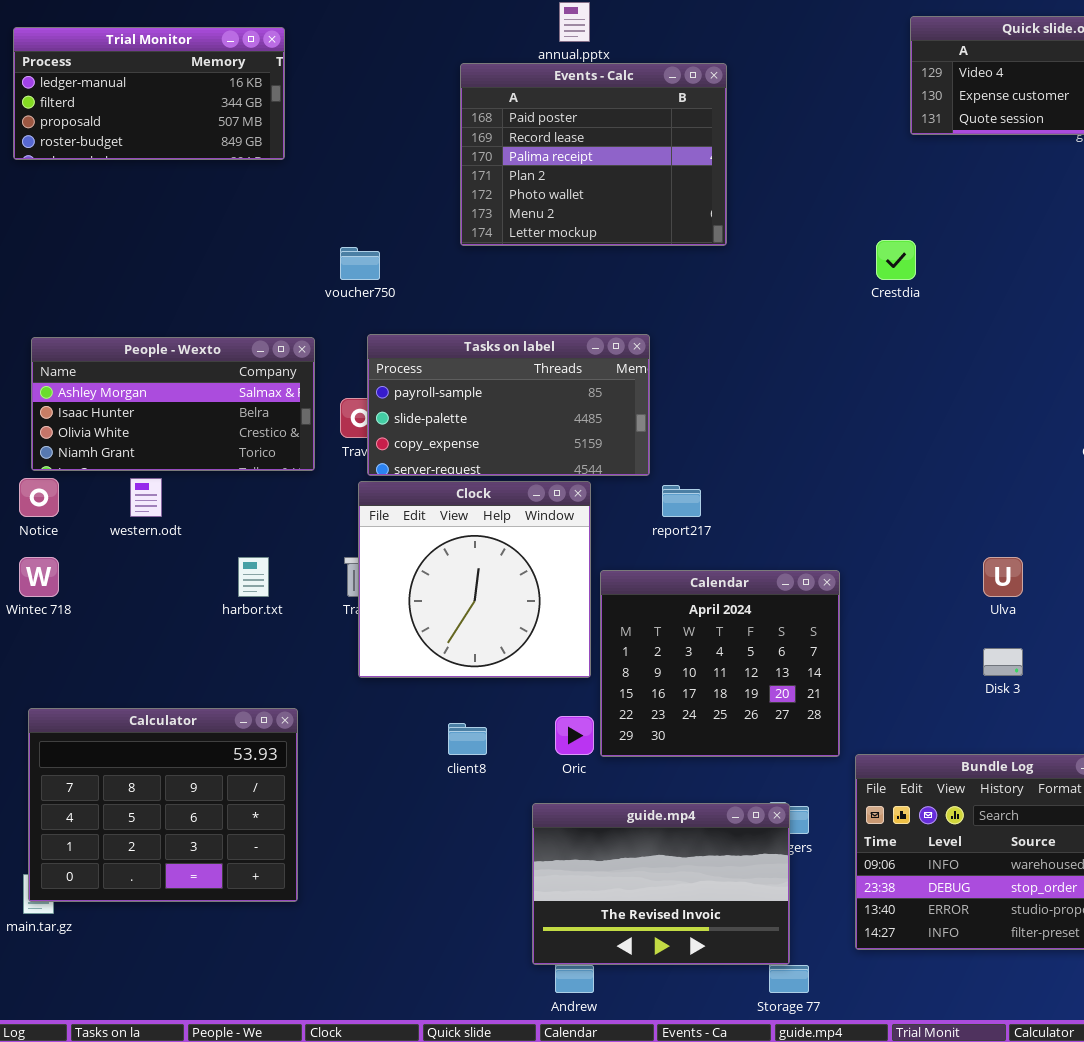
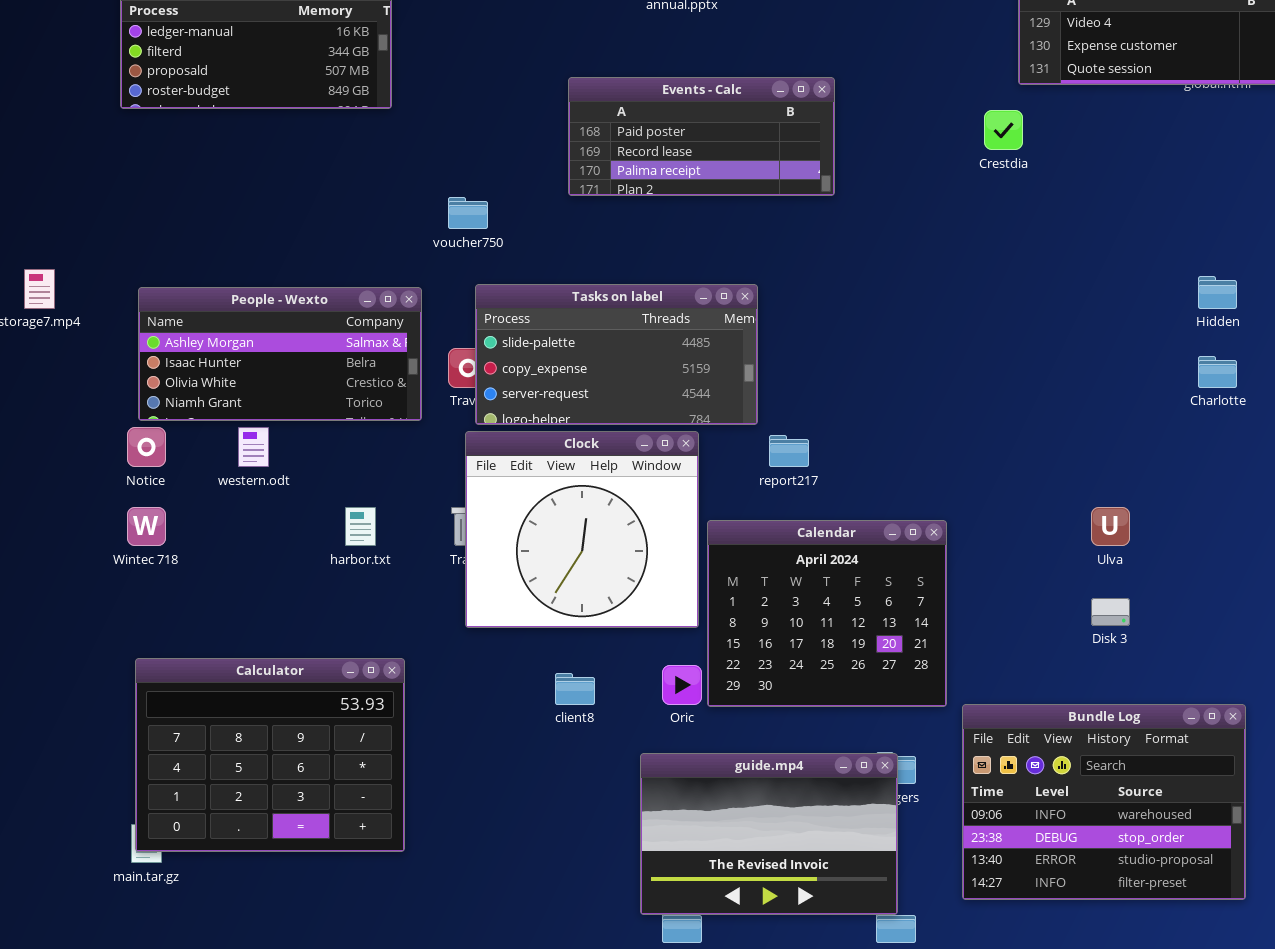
Events - Calc: [460,63,727,246] -> [568,77,835,196], resized
Crestdia: [876,240,916,280] -> [984,110,1023,150], moved
Tasks on label: [367,334,650,476] -> [475,284,758,425], scrolled down 1 row

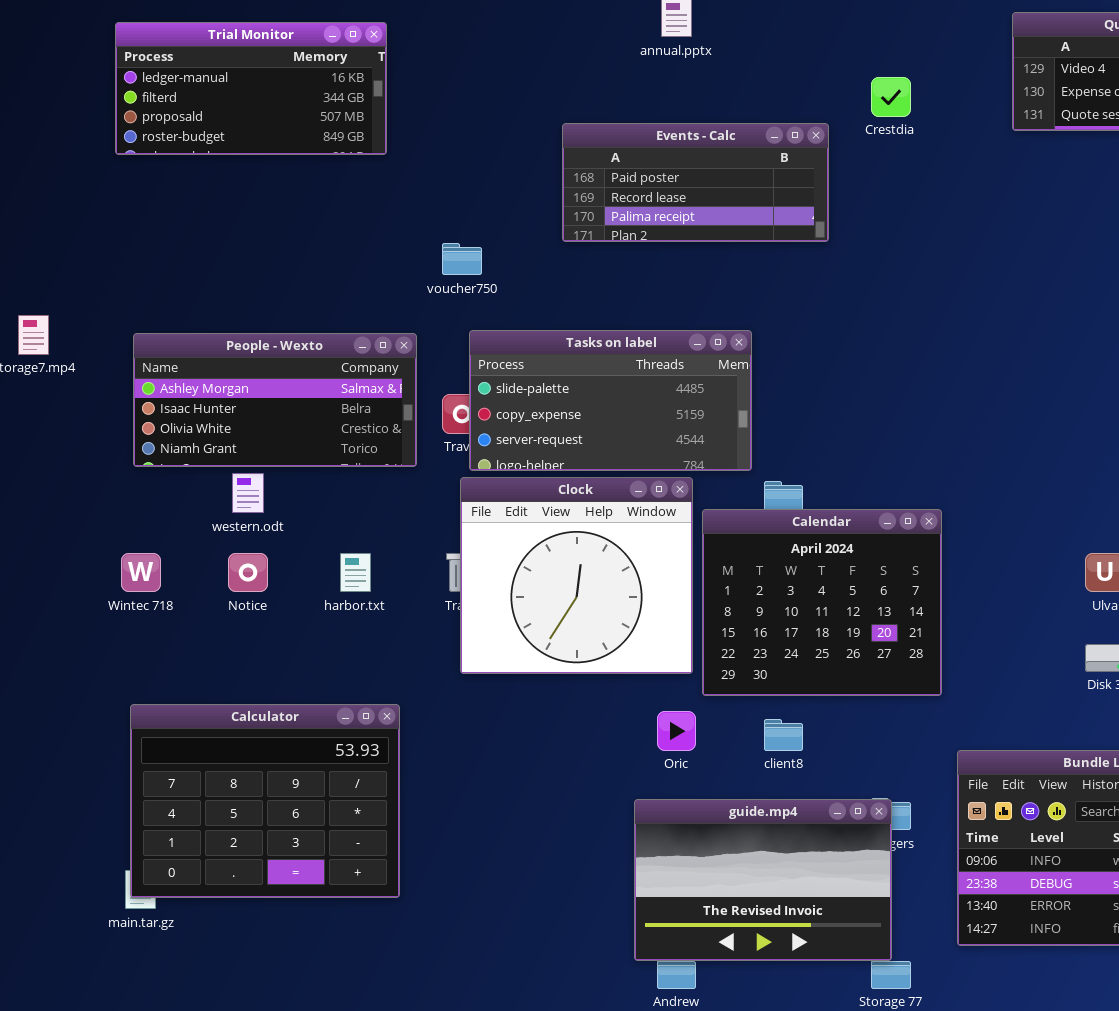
Crestdia: [984,110,1023,150] -> [871,77,911,117], moved
Notice: [127,427,166,467] -> [228,553,268,592], moved
Calendar: [707,520,947,707] -> [702,509,942,696], moved
client8: [555,673,595,705] -> [764,719,803,751], moved

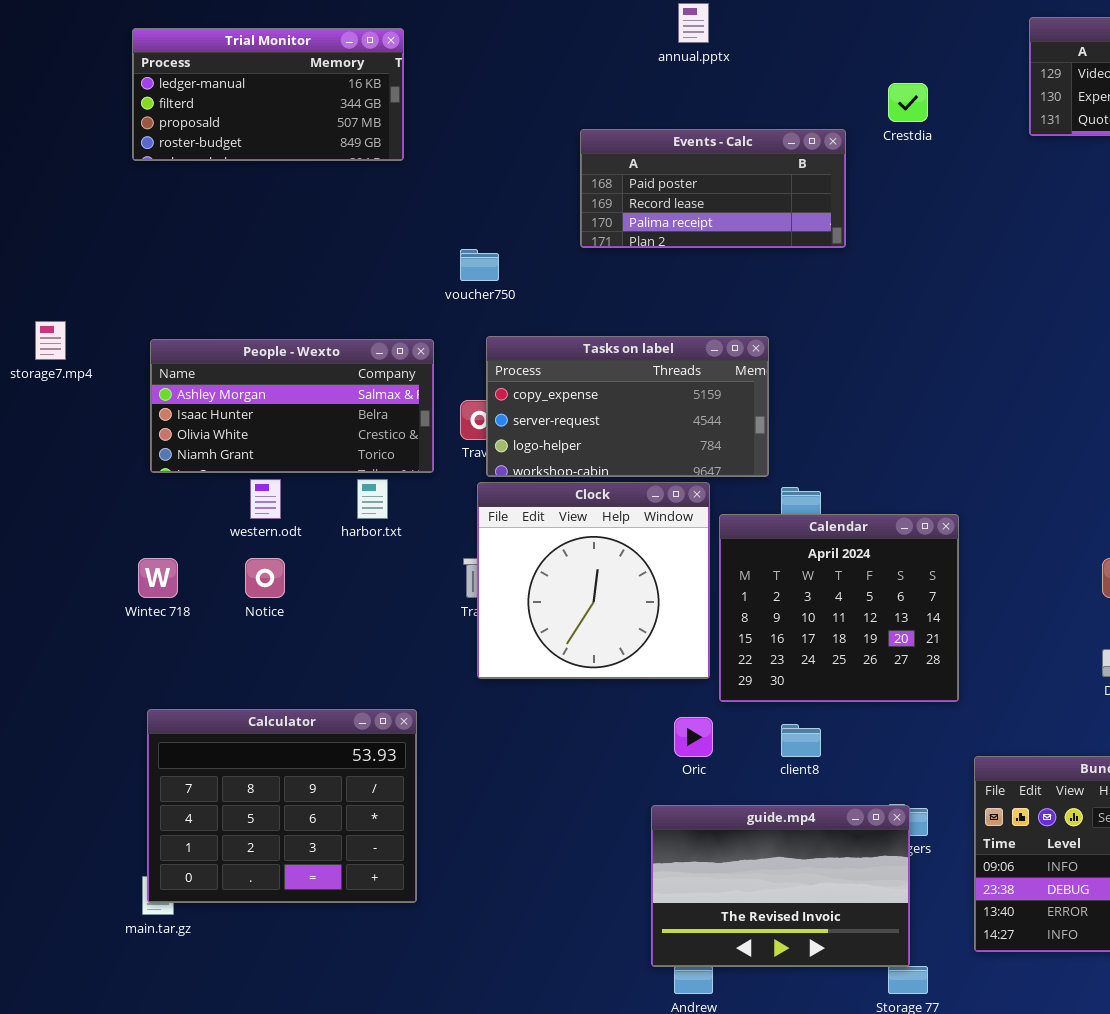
Tasks on label: [469,330,752,471] -> [486,336,769,477], scrolled down 1 row
harbor.txt: [340,553,371,592] -> [357,479,388,519], moved

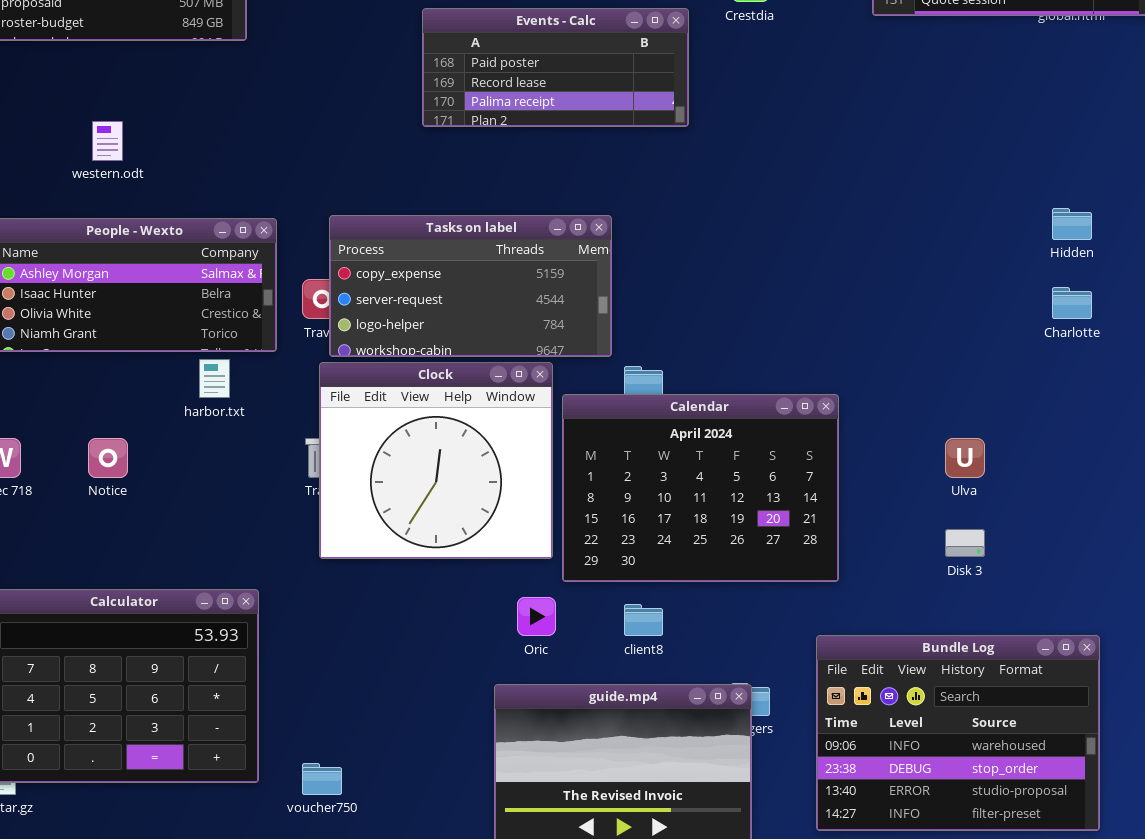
voucher750: [460,249,499,281] -> [302,763,342,795], moved
western.odt: [250,479,281,519] -> [92,121,123,161], moved
Calendar: [719,514,959,702] -> [562,394,839,582], resized

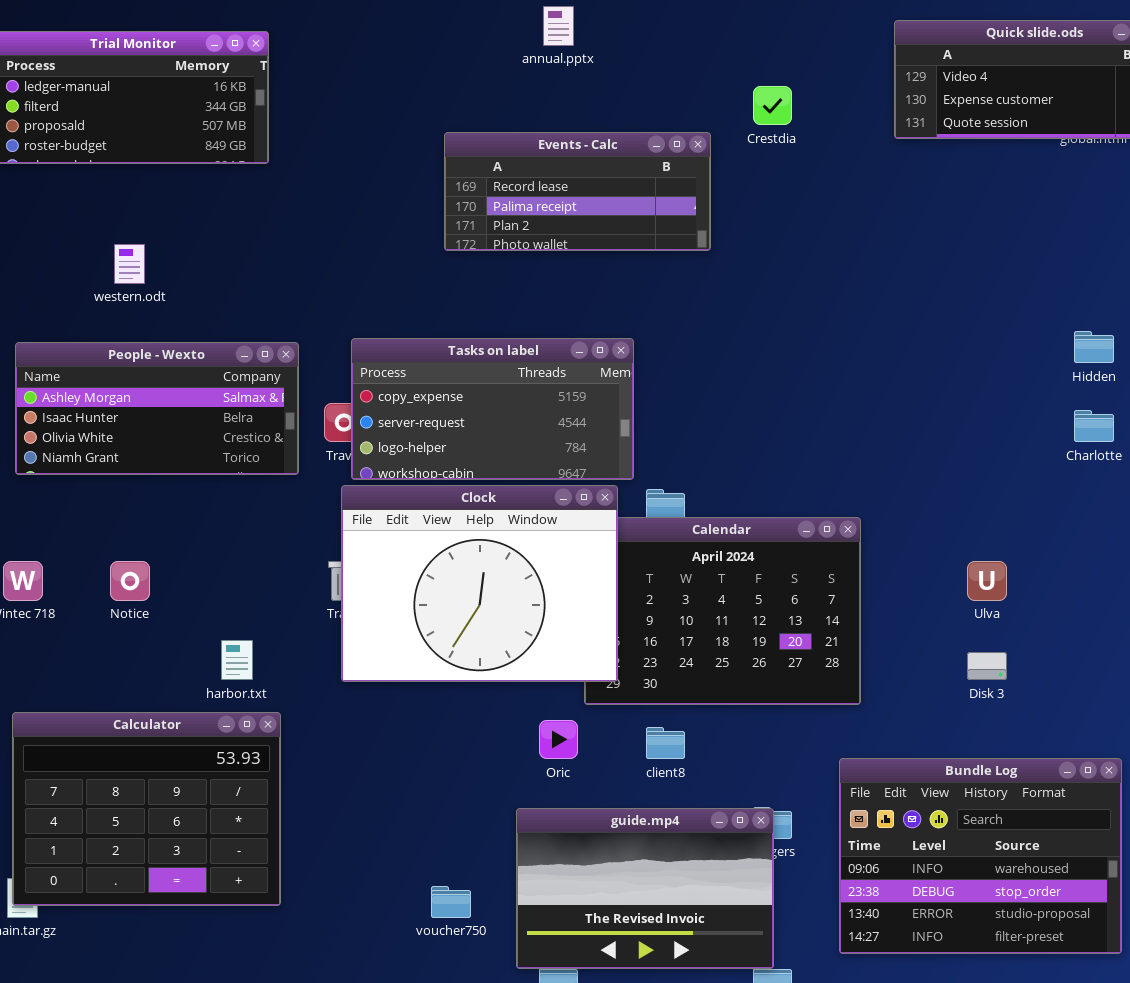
Events - Calc: [422,8,689,127] -> [444,132,711,251], scrolled down 1 row
harbor.txt: [199,359,230,398] -> [221,640,253,680], moved
Clock: [319,362,553,559] -> [341,485,618,682], resized
voucher750: [302,763,342,795] -> [431,886,471,918], moved

